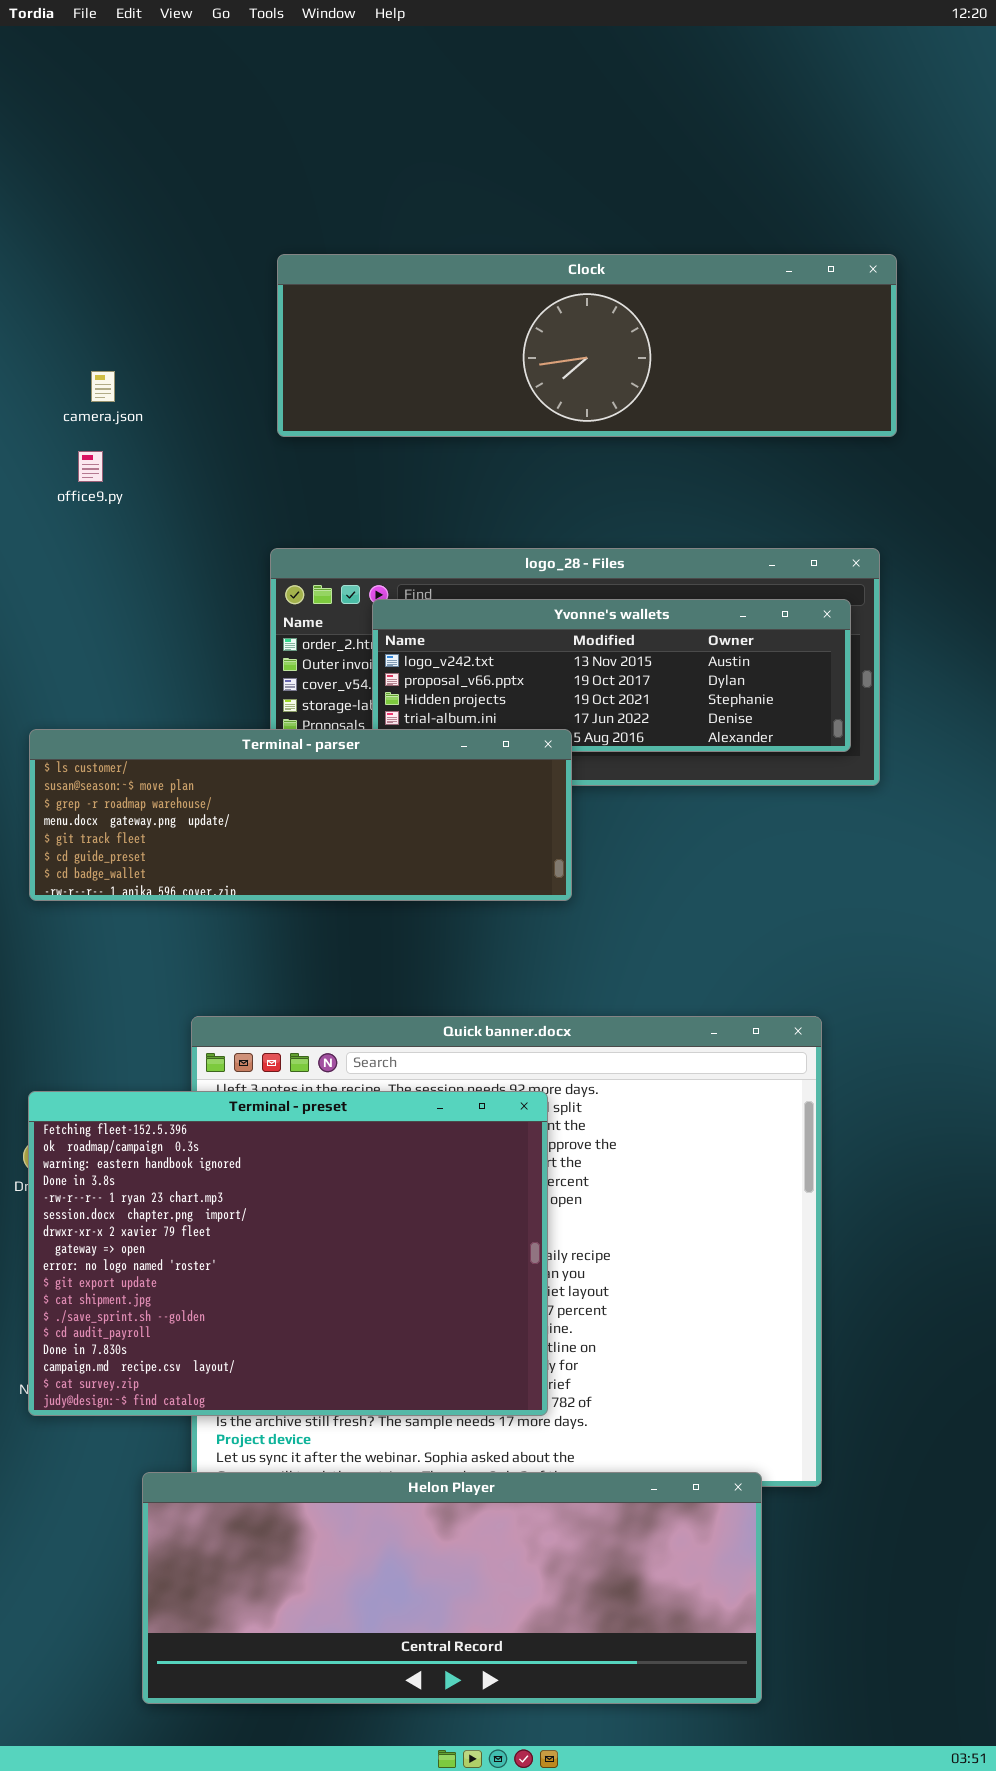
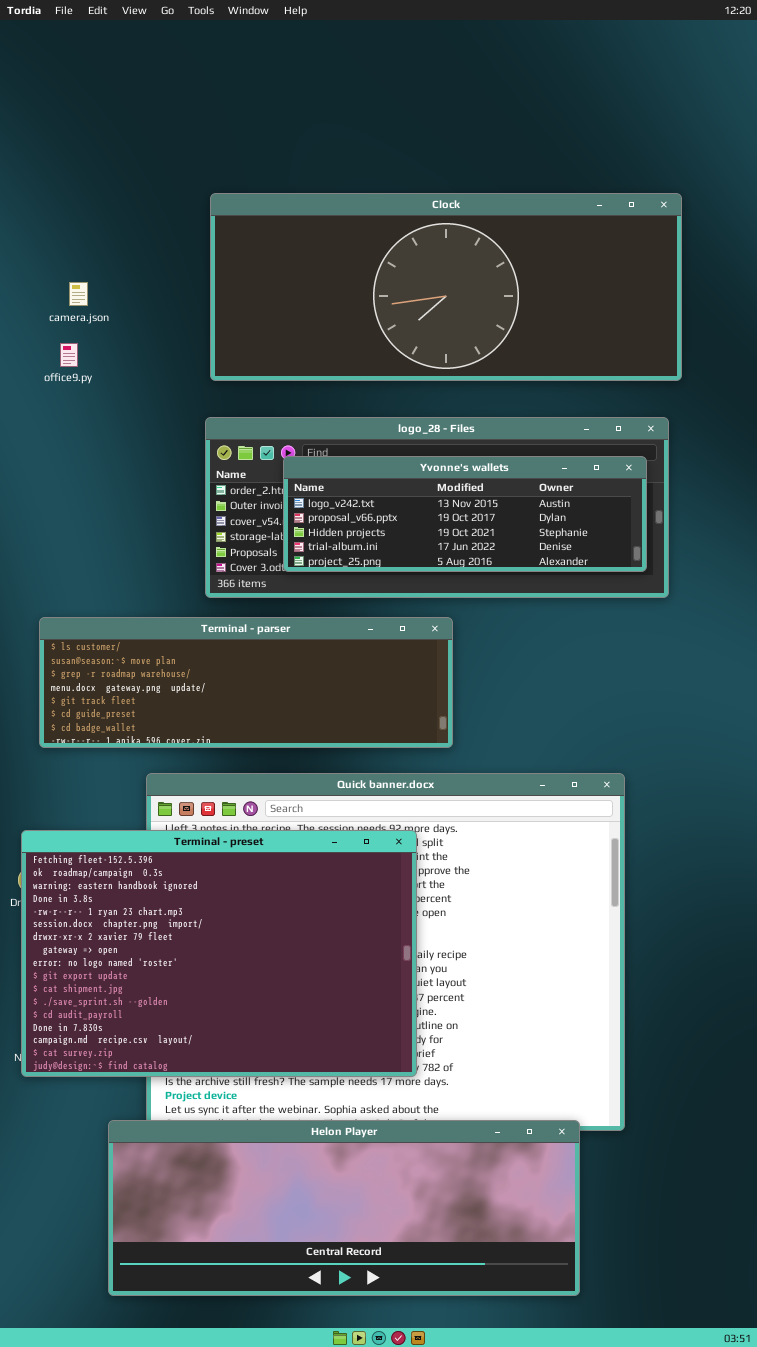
Clock: [277,254,897,437] -> [210,193,682,381], resized
Terminal - parser: [29,729,572,901] -> [39,617,453,748], moved

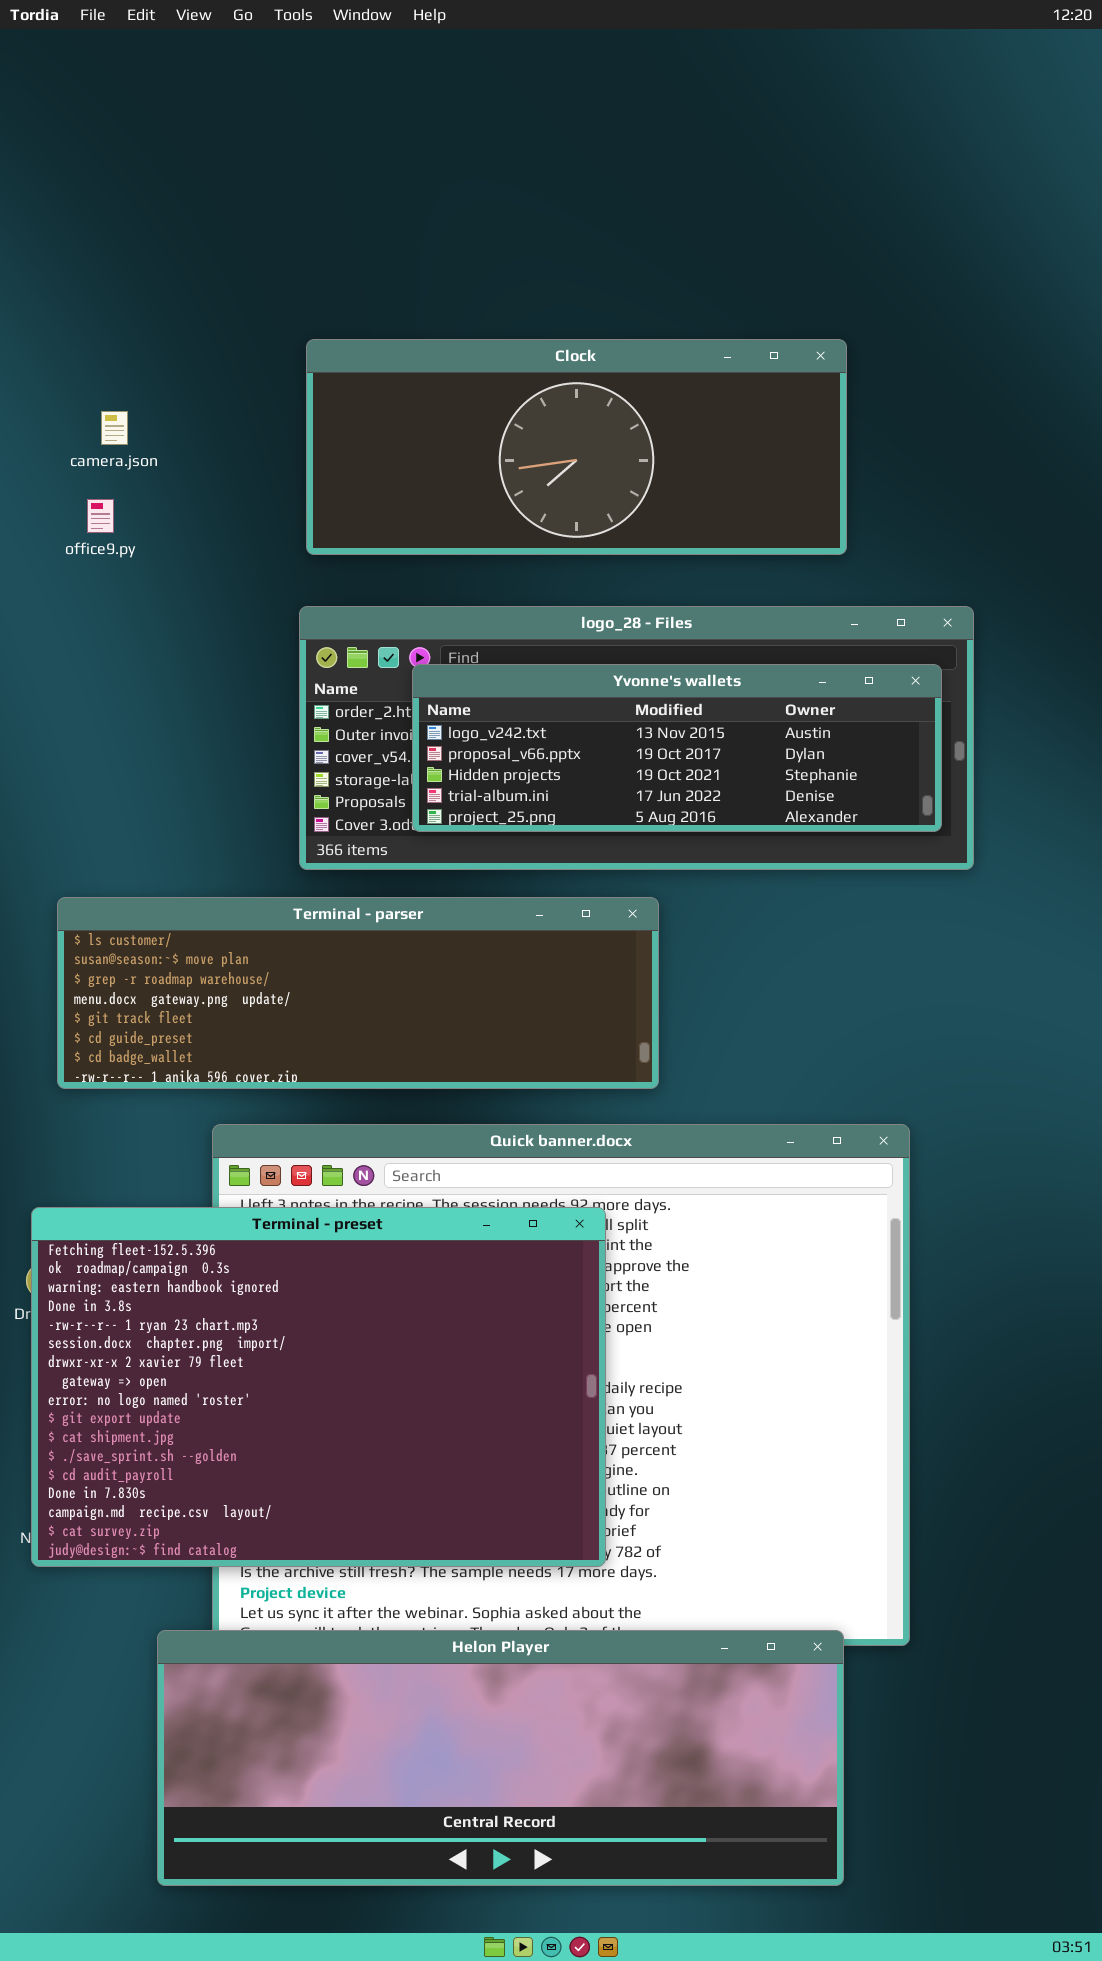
Clock: [210,193,682,381] -> [306,339,847,555], resized

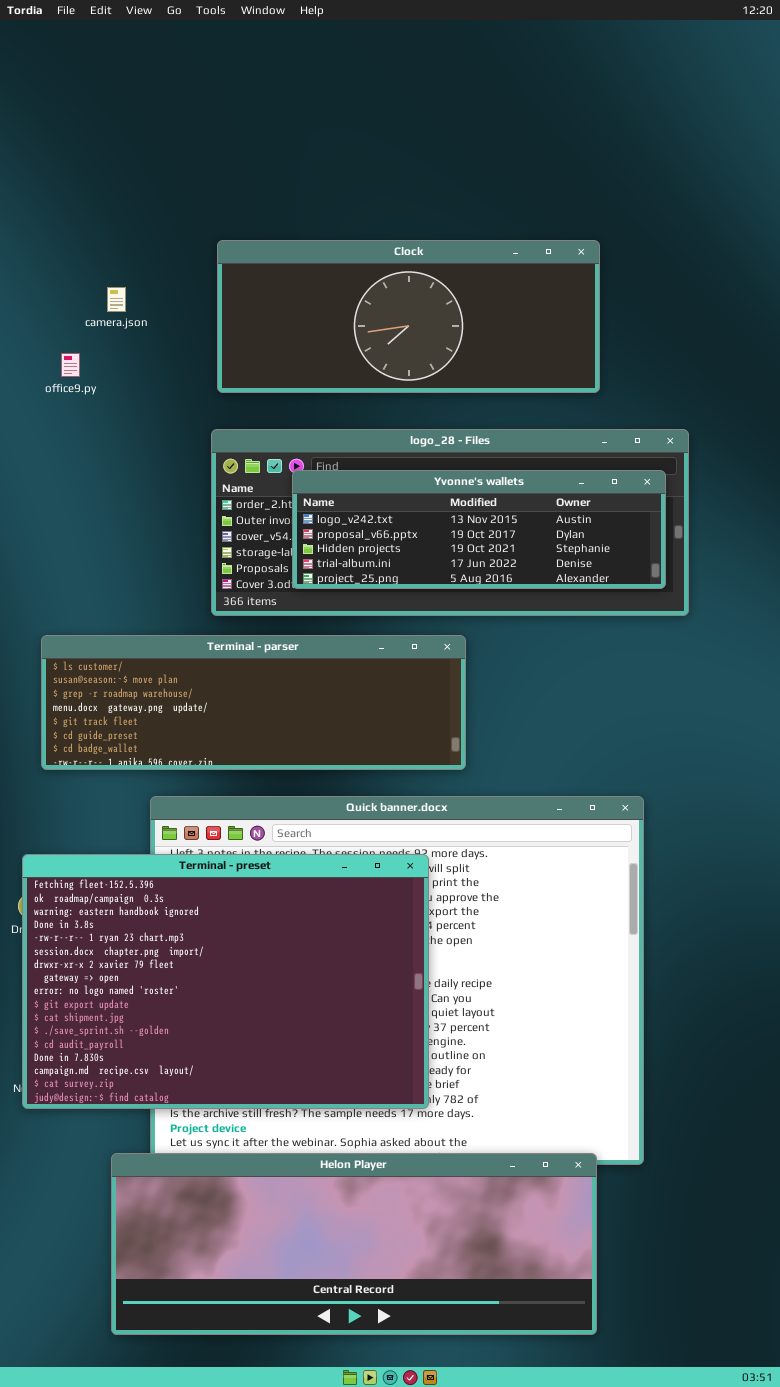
camera.json: [101,411,128,445] -> [107,287,126,312], moved

